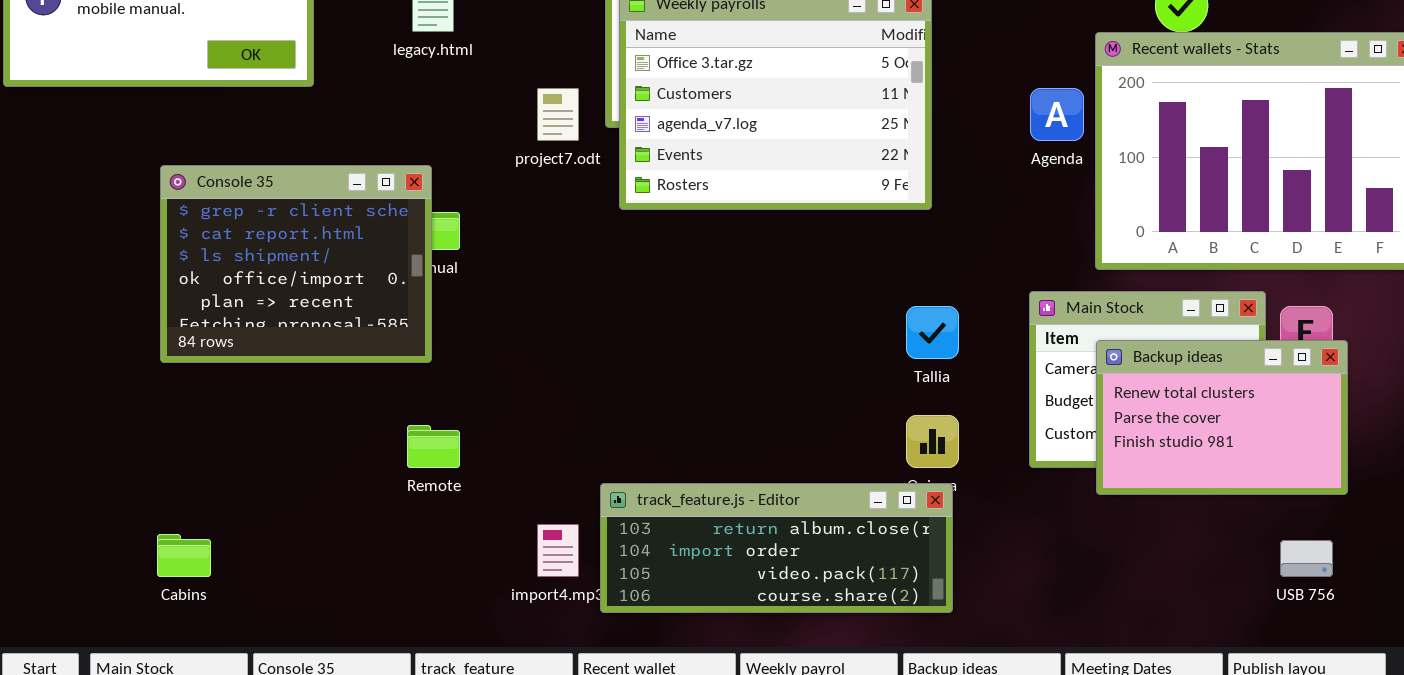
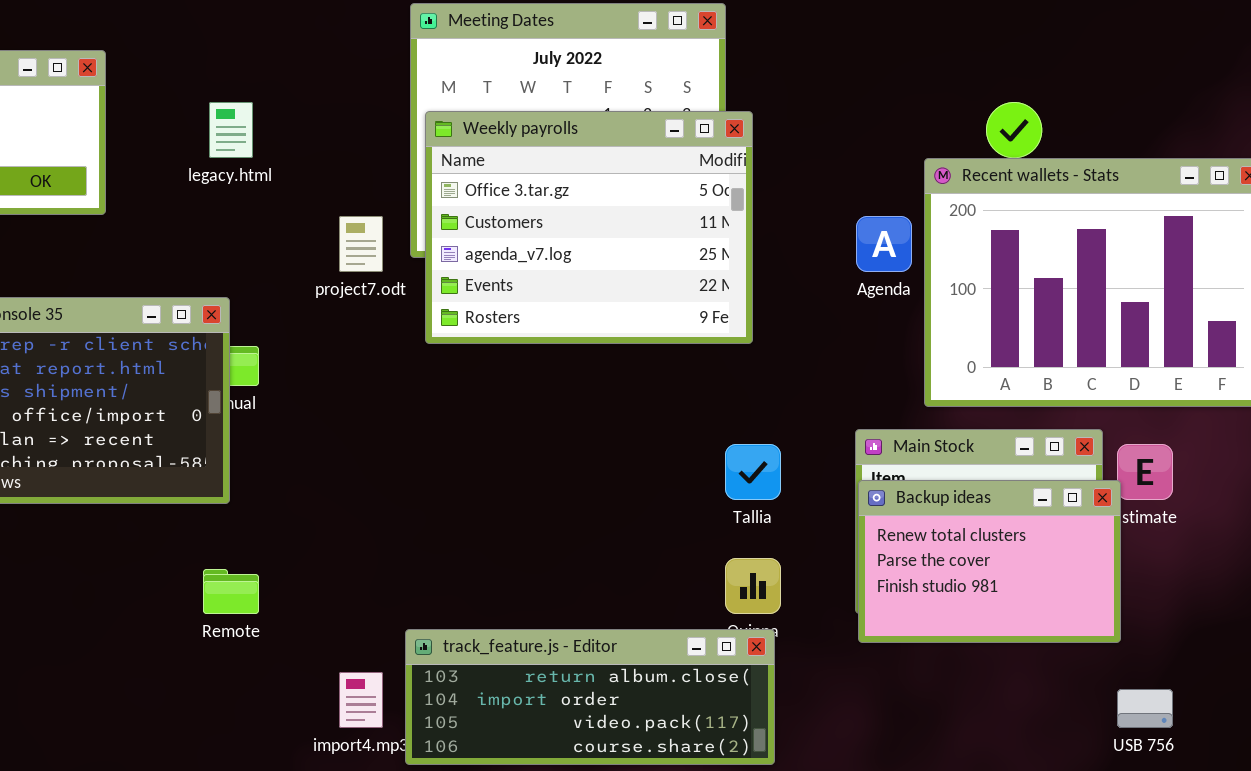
Backup ideas: [1096,340,1348,495] -> [858,480,1121,643], moved

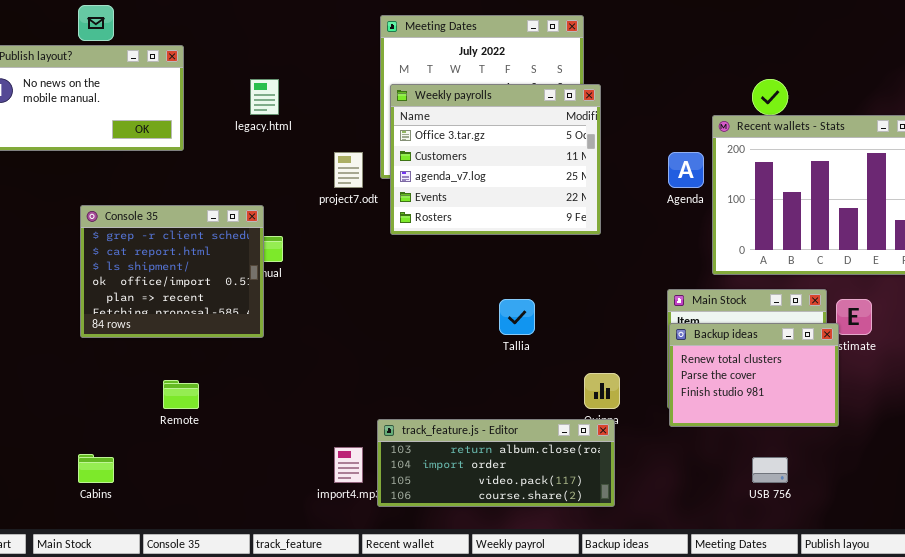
Tallia: [725,444,781,500] -> [499,299,535,335], moved
Remote: [203,569,259,614] -> [163,380,199,409], moved
USB 756: [1117,689,1173,728] -> [752,457,788,483], moved

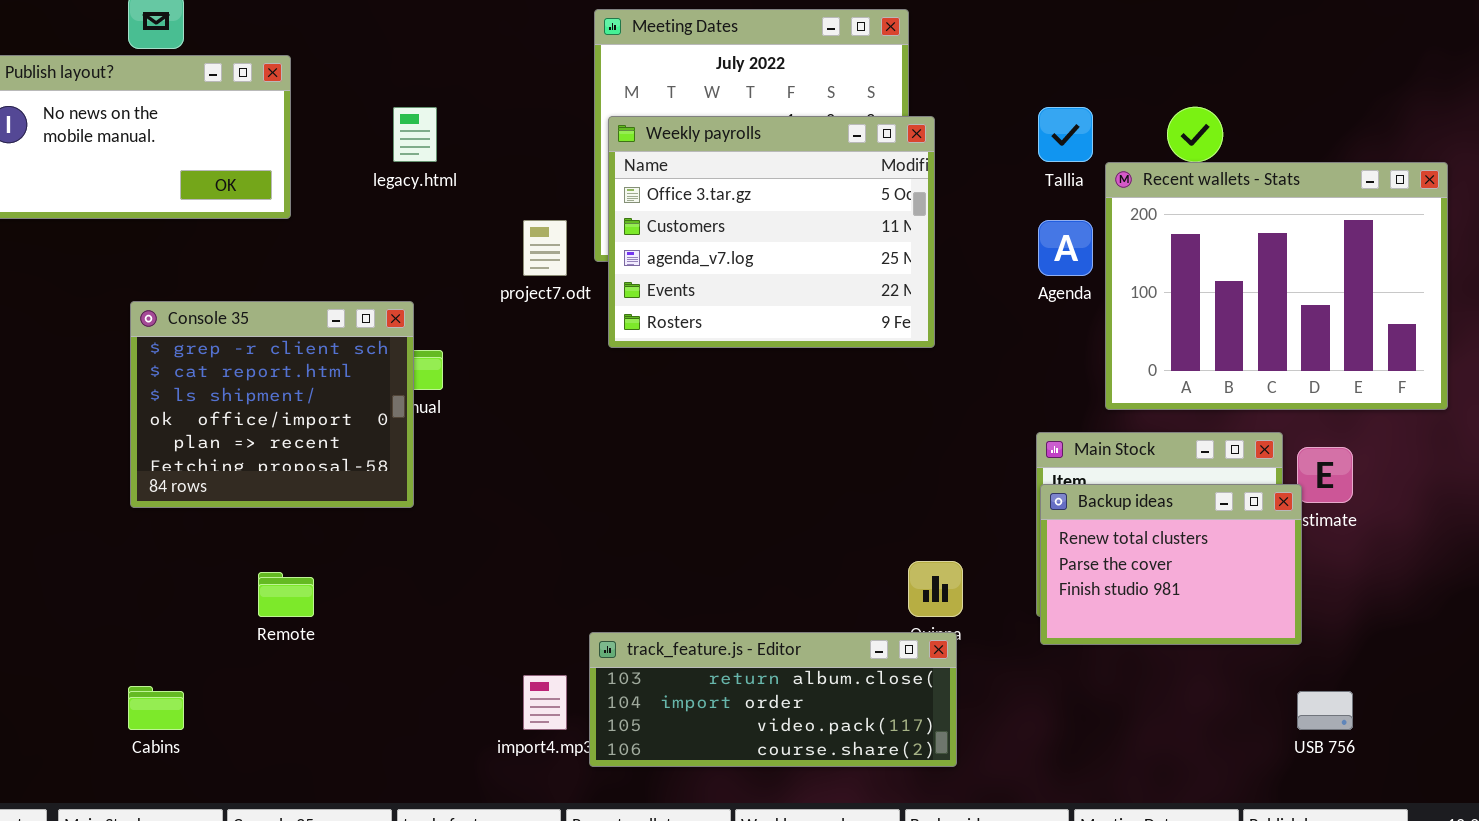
Tallia: [499,299,535,335] -> [1038,107,1093,162], moved
USB 756: [752,457,788,483] -> [1297,691,1353,730], moved

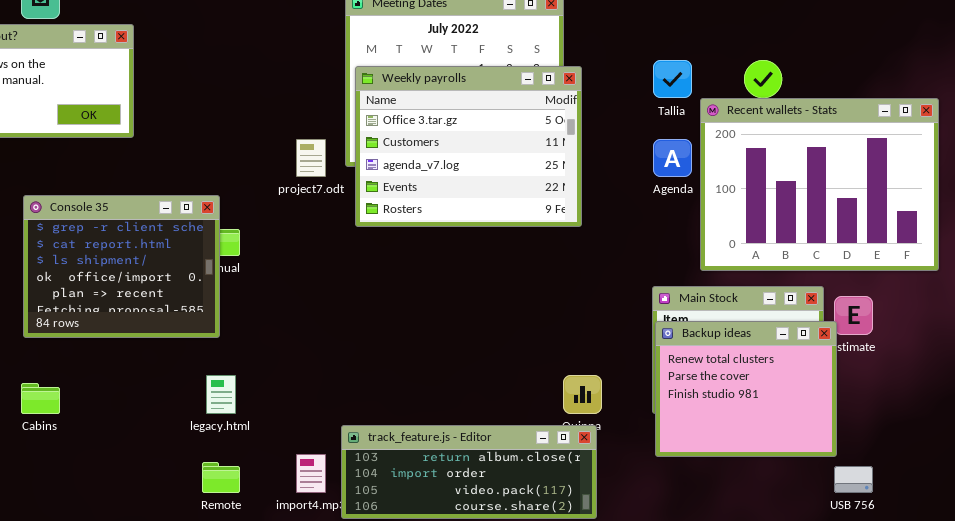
legacy.html: [393,107,437,162] -> [206,375,236,414], moved
Backup ideas: [1040,484,1302,645] -> [655,321,837,457], resized
Remote: [258,572,314,617] -> [202,462,240,493], moved
Cabins: [128,686,184,730] -> [21,383,60,414], moved

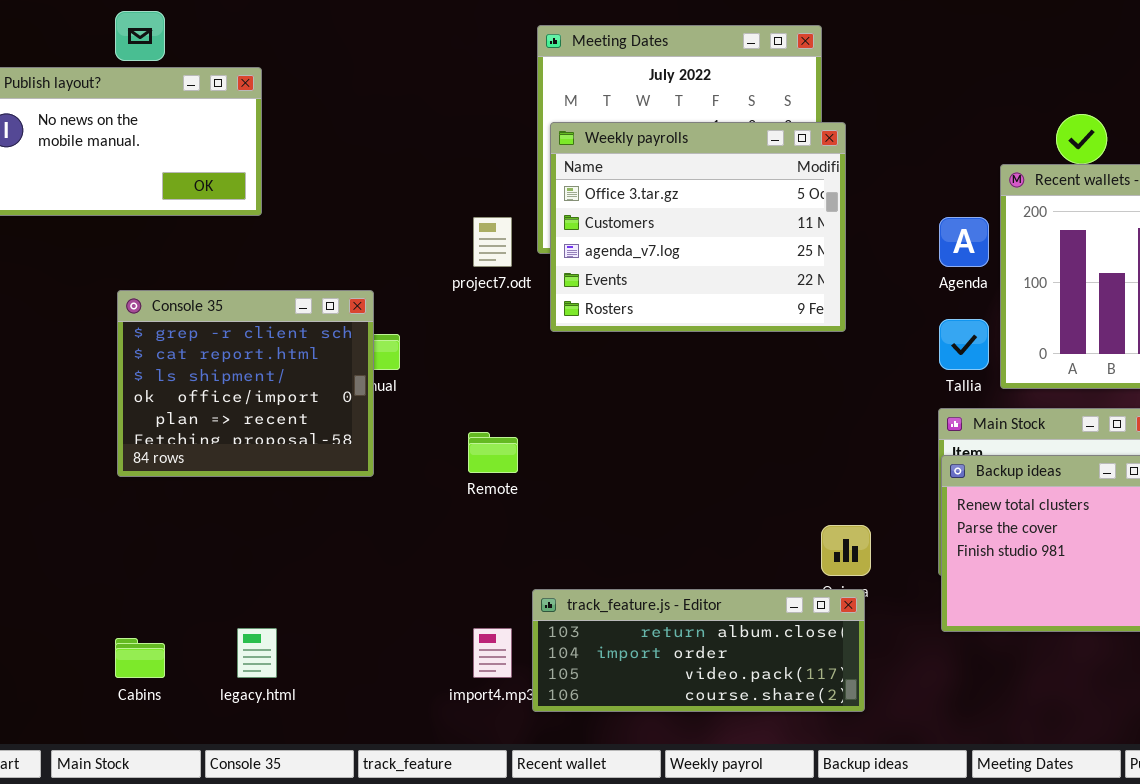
Tallia: [653,60,692,98] -> [939,319,989,370], moved
legacy.html: [206,375,236,414] -> [237,628,277,678], moved
Cabins: [21,383,60,414] -> [115,638,165,678], moved
Remote: [202,462,240,493] -> [468,432,518,473], moved

